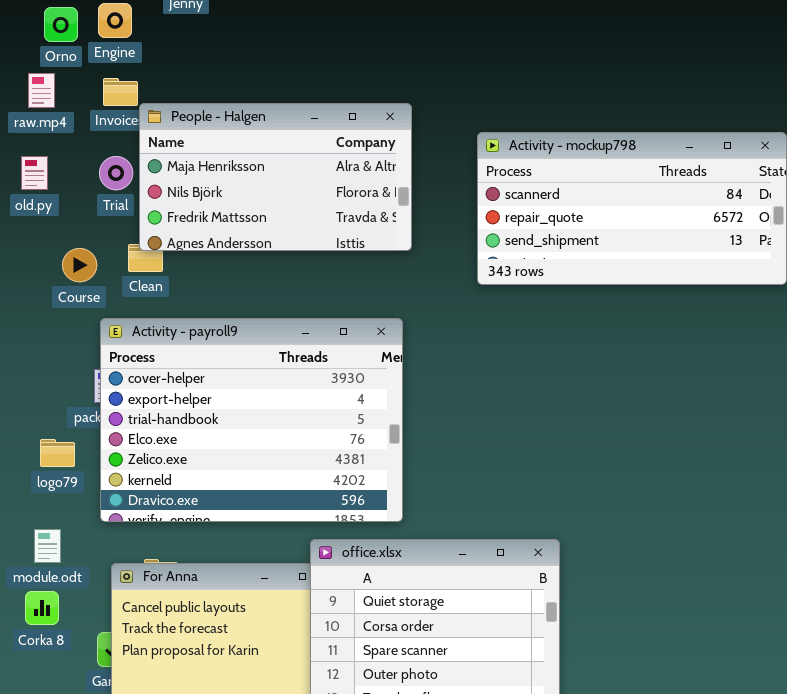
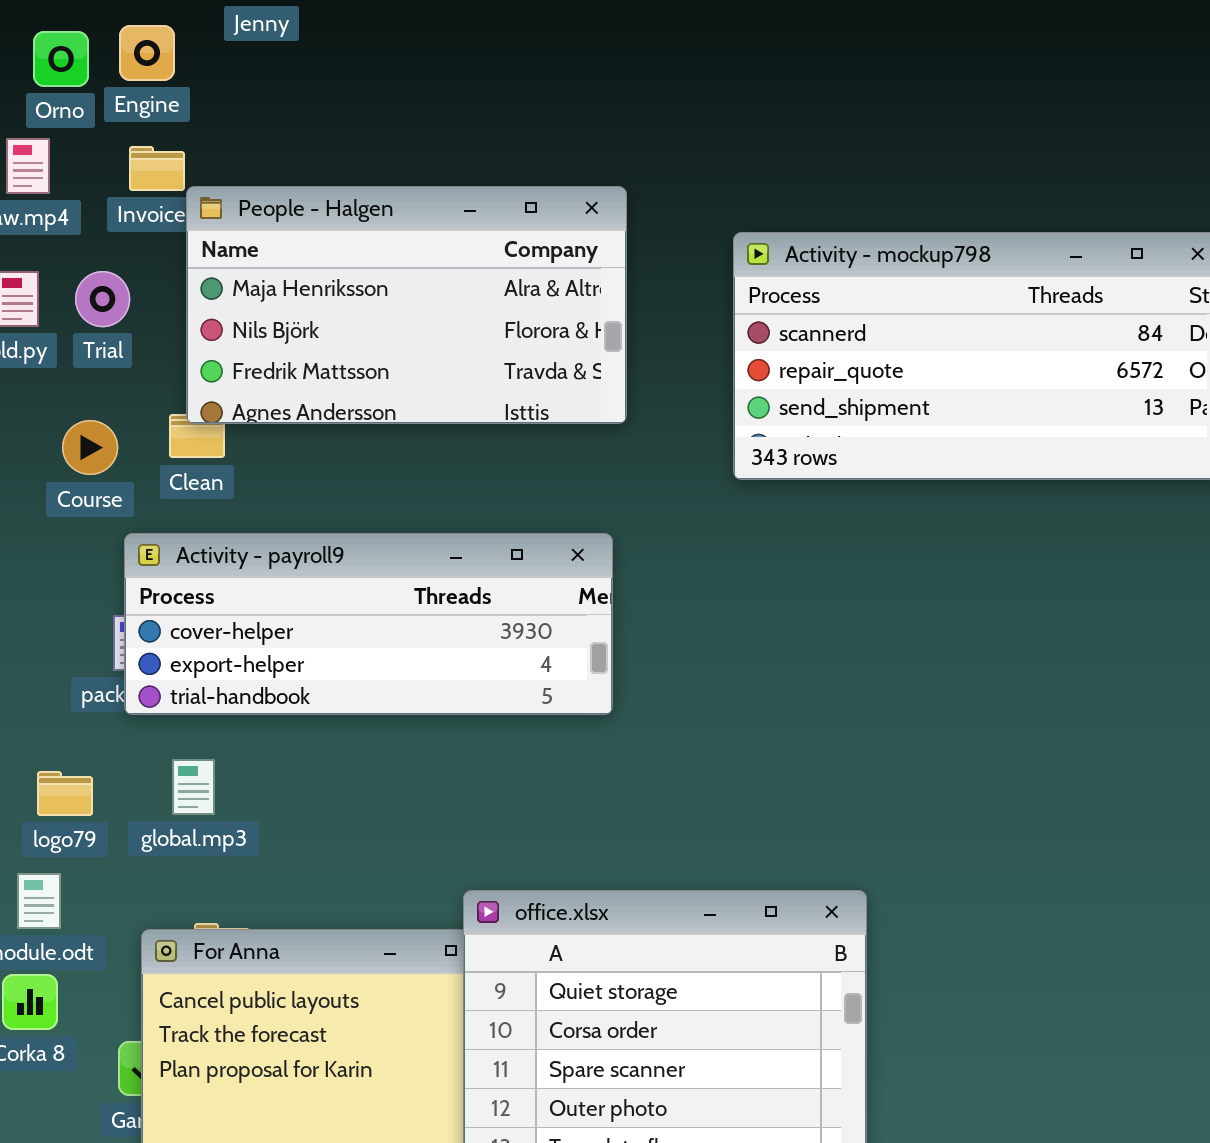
Trial: [99,156,133,190] -> [75,271,130,327], moved
Activity - payroll9: [100,318,403,522] -> [124,533,613,715], resized
logo79: [40,439,75,467] -> [37,771,93,816], moved

